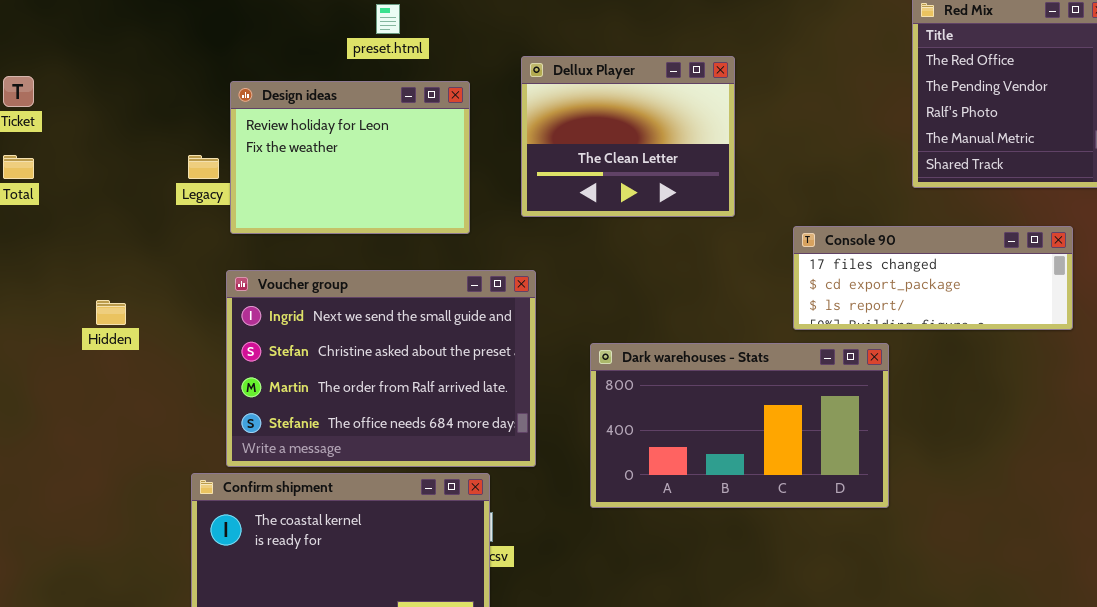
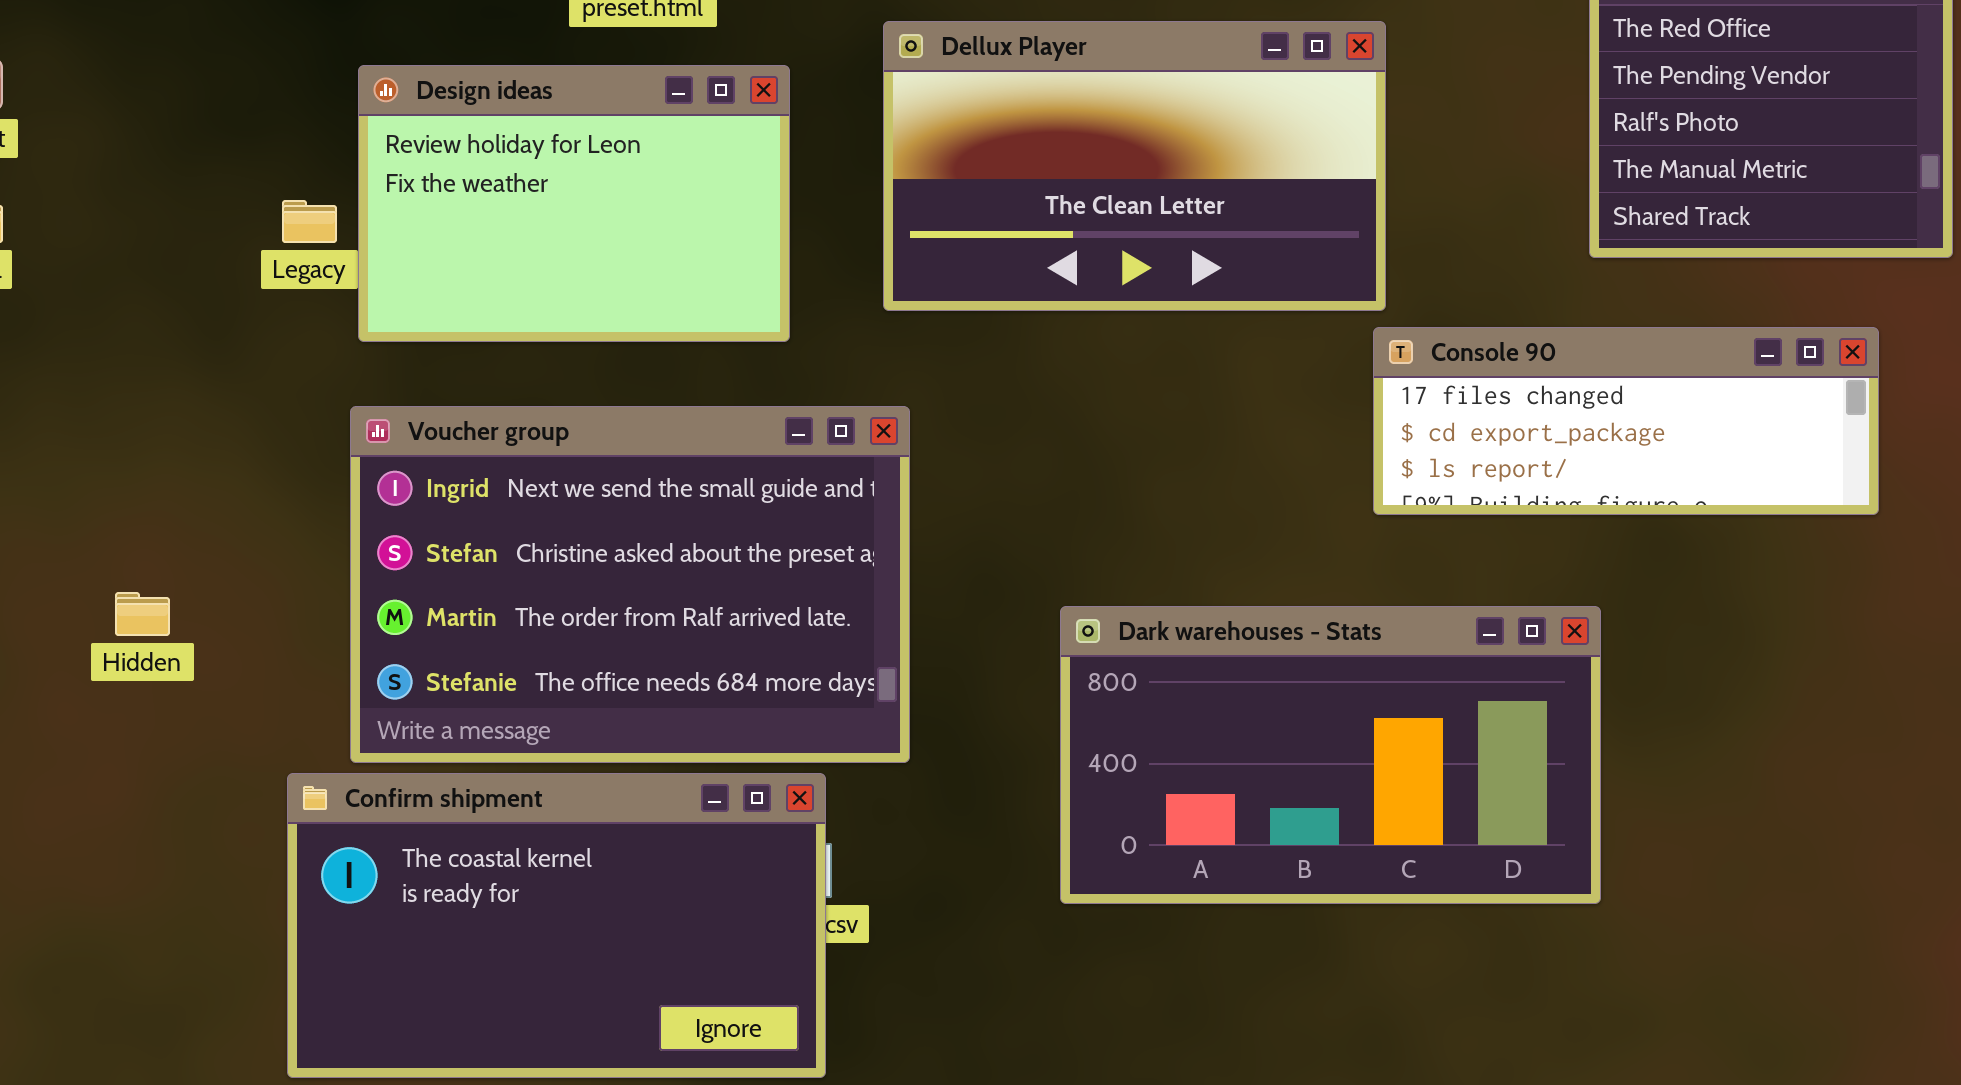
Dellux Player: [521,56,735,217] -> [883,21,1386,311], resized
Hidden: [96,300,126,325] -> [115,592,170,636], moved
Dark warehouses - Stats: [590,343,889,508] -> [1060,606,1601,904], moved

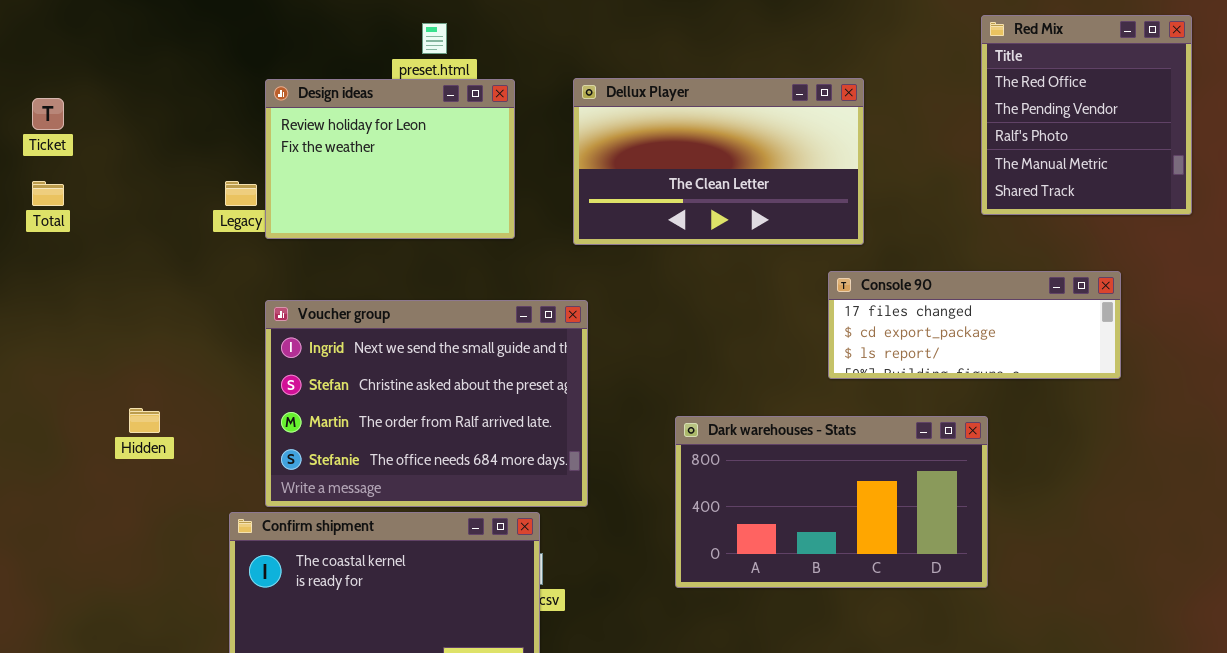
Design ideas: [358,65,790,342] -> [265,79,515,239], moved
Console 90: [1373,327,1879,515] -> [828,271,1121,379], moved

